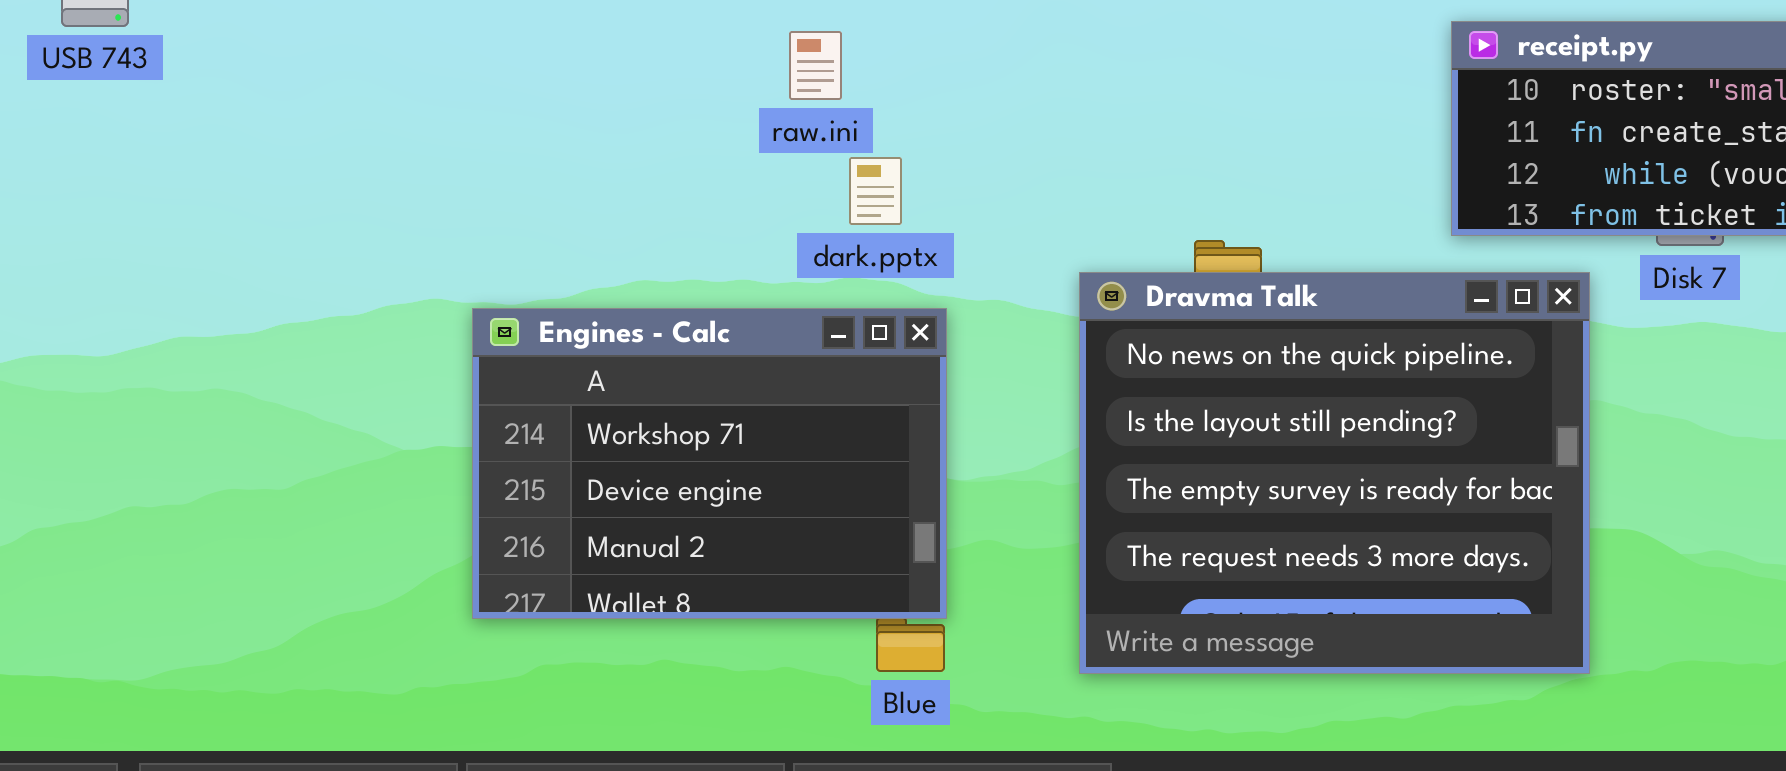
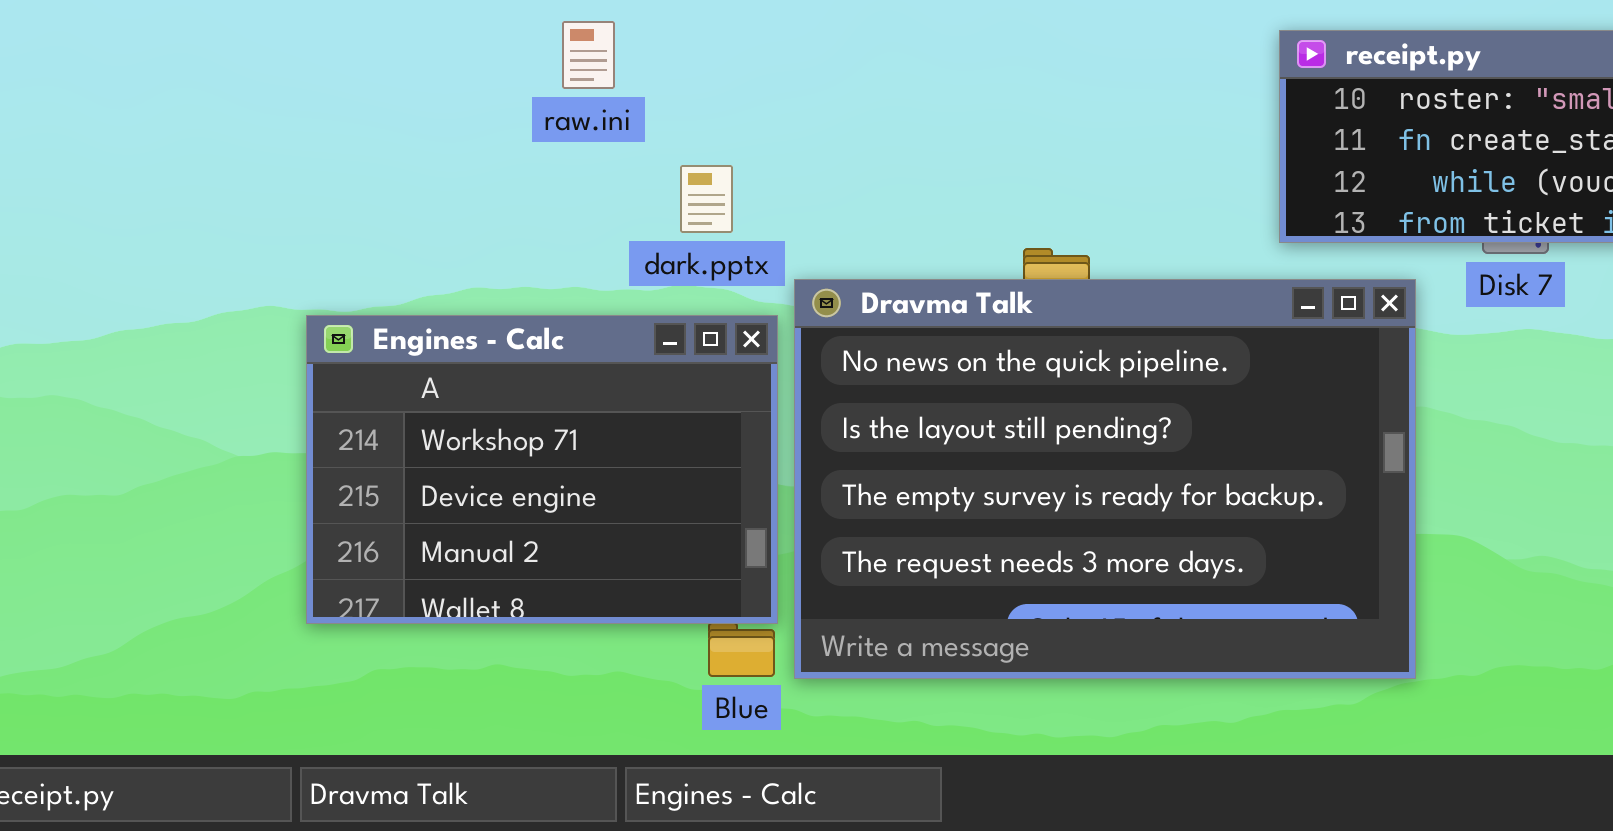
raw.ini: [789,31,842,100] -> [562,21,615,89], moved
Dravma Talk: [1079,272,1590,674] -> [794,279,1416,679], resized

